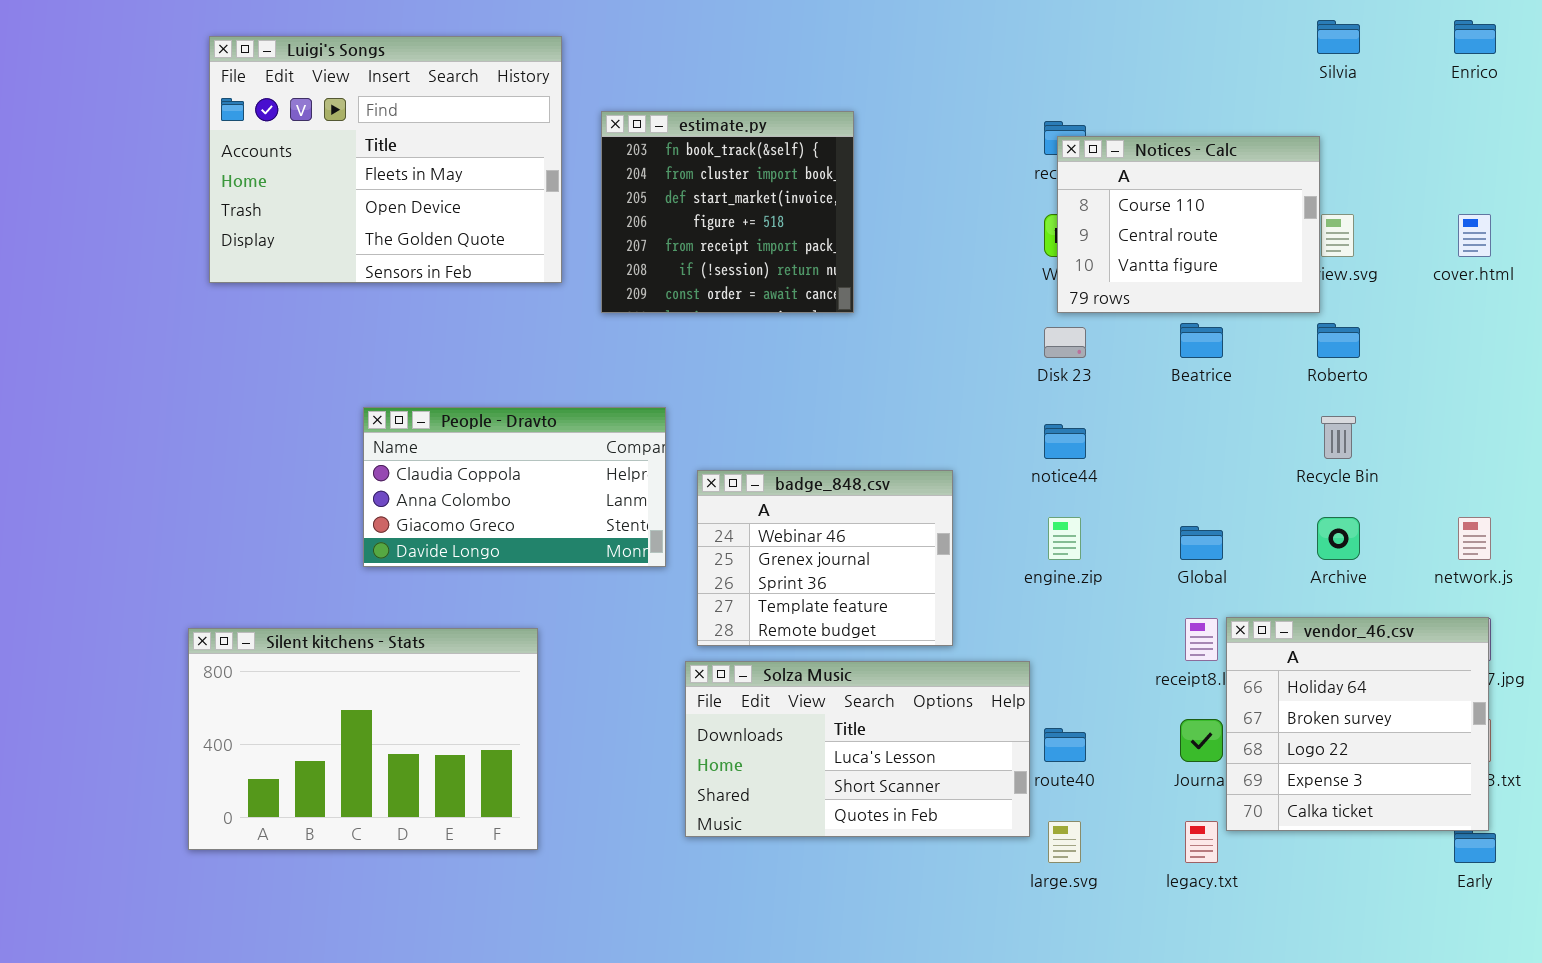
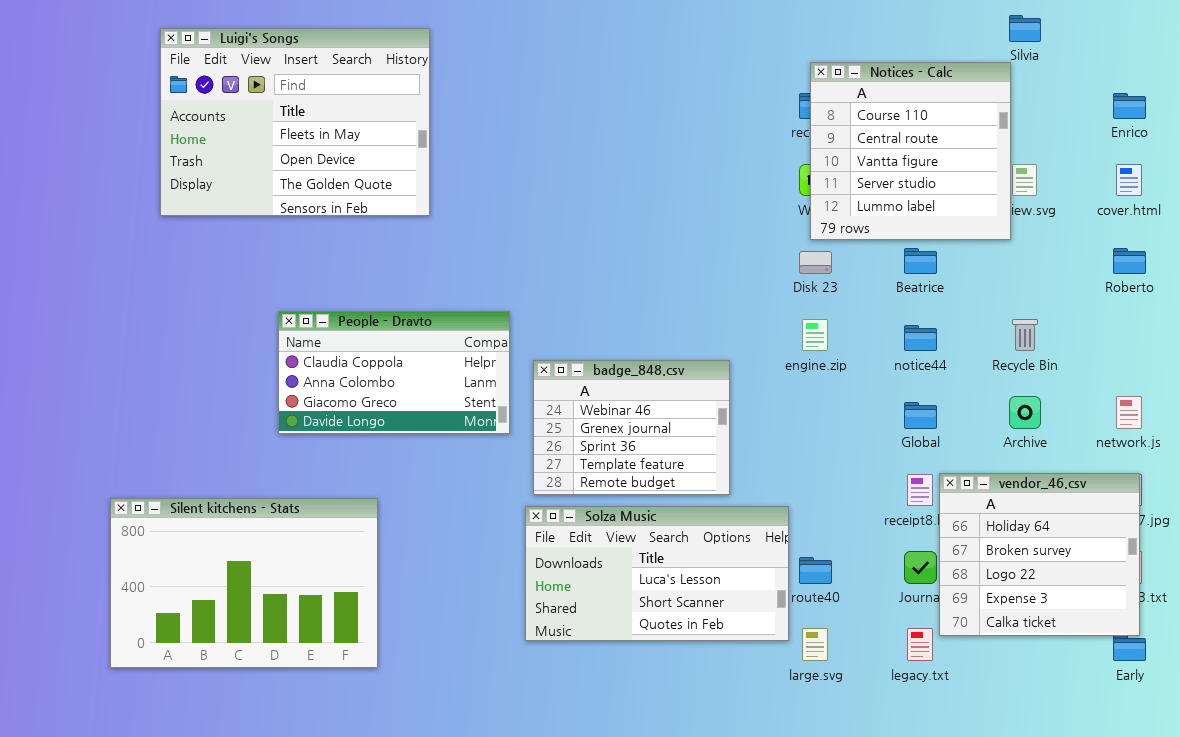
Enrico: [1454,20,1496,54] -> [1113,93,1146,119], moved
estimate.py: [601,111,854,313] -> none, closed
Notices - Calc: [1057,136,1320,313] -> [810,62,1011,240], resized
Roberto: [1317,323,1360,358] -> [1113,248,1146,274], moved
notice44: [1044,424,1086,459] -> [904,325,937,351], moved
engine.zip: [1048,517,1081,560] -> [802,319,828,351], moved
Silent kitchens - Stats: [188,628,538,850] -> [110,498,378,668], moved

